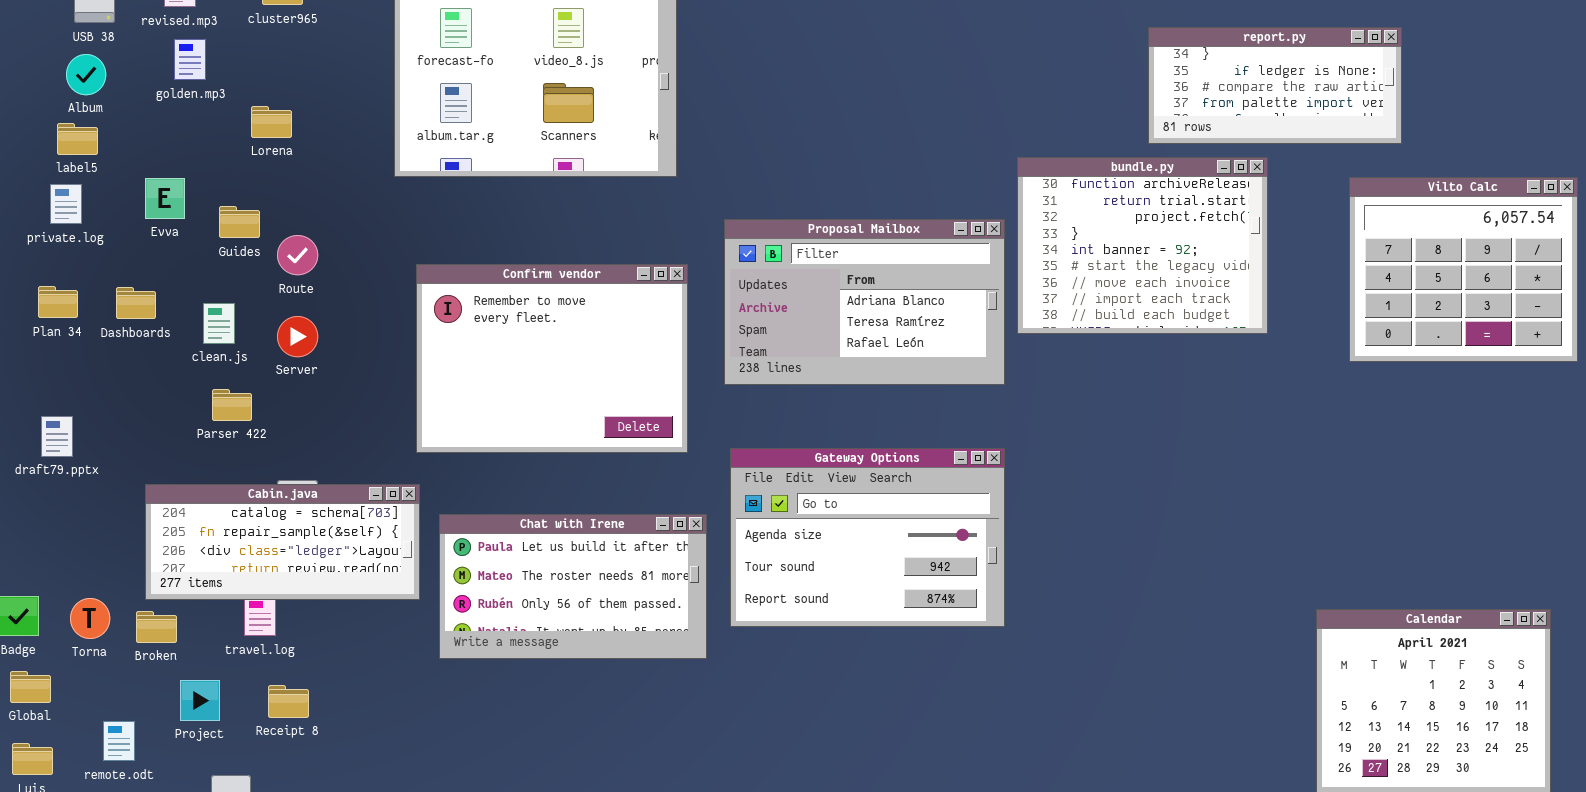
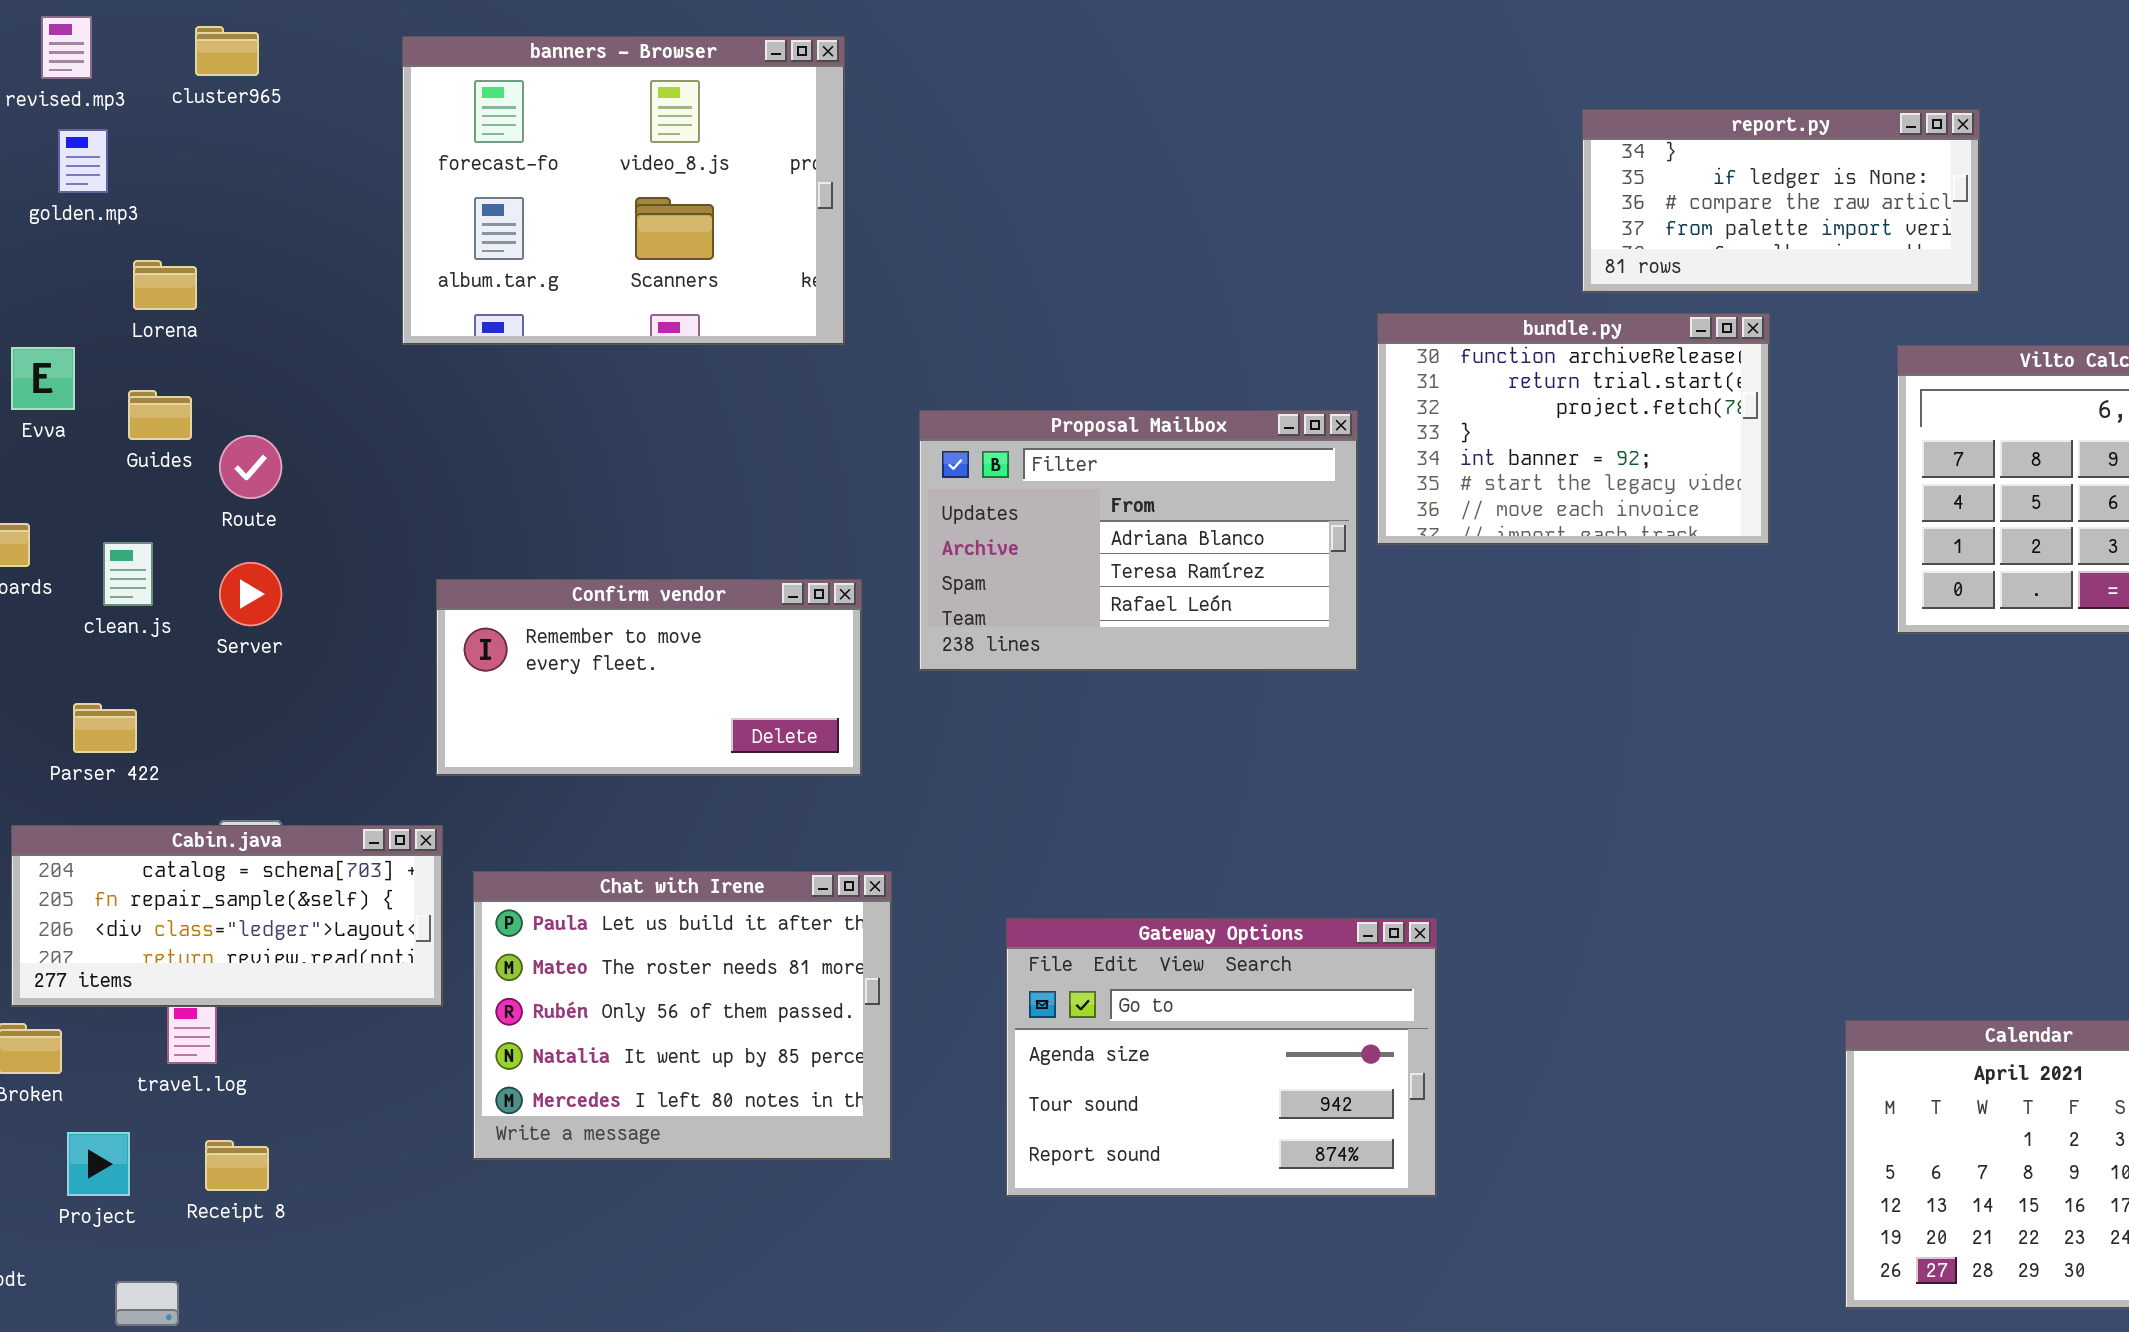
Lorena: [251,106,292,138] -> [133,260,197,310], moved
bundle.py: [1017,157,1268,334] -> [1377,313,1770,545], resized
Confirm vendor: [416,264,688,453] -> [436,579,862,776], resized
Parser 422: [212,389,252,421] -> [73,703,137,753], moved
Gateway Options: [730,448,1005,627] -> [1006,918,1437,1197], moved
Chat with Irene: [439,514,707,659] -> [473,871,892,1160], resized

